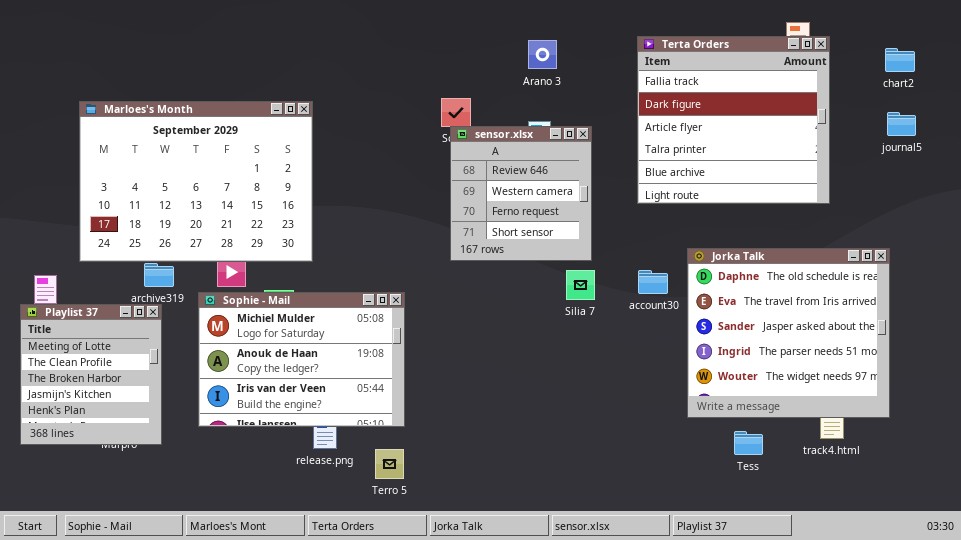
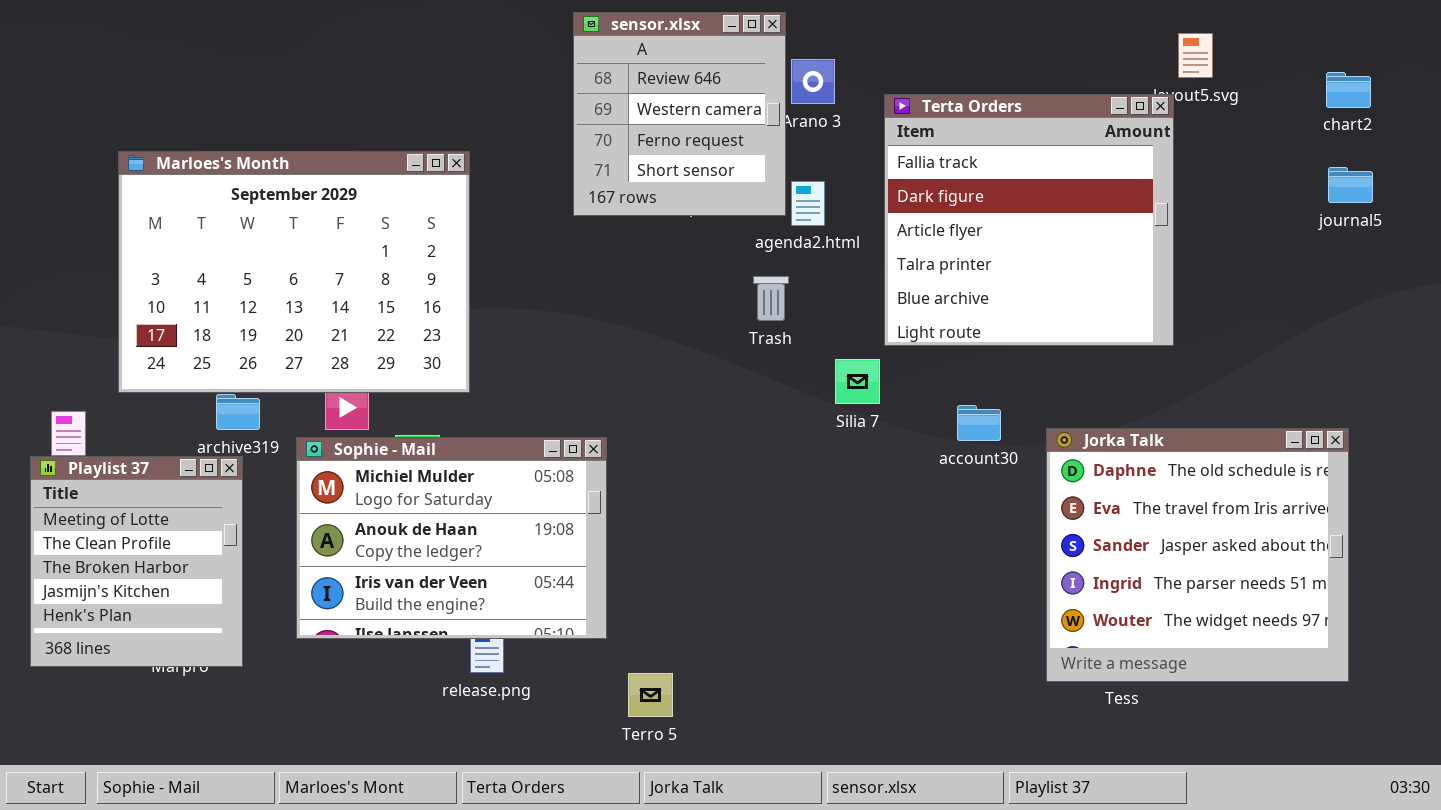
Terta Orders: [637,36,830,204] -> [884,94,1174,346], moved
sensor.xlsx: [450,126,592,261] -> [573,12,786,216], moved
Jorka Talk: [687,248,890,418] -> [1046,428,1349,682], moved
Silia 7: [566,270,595,300] -> [835,359,880,404], moved
Terro 5: [375,449,404,479] -> [628,673,673,717], moved

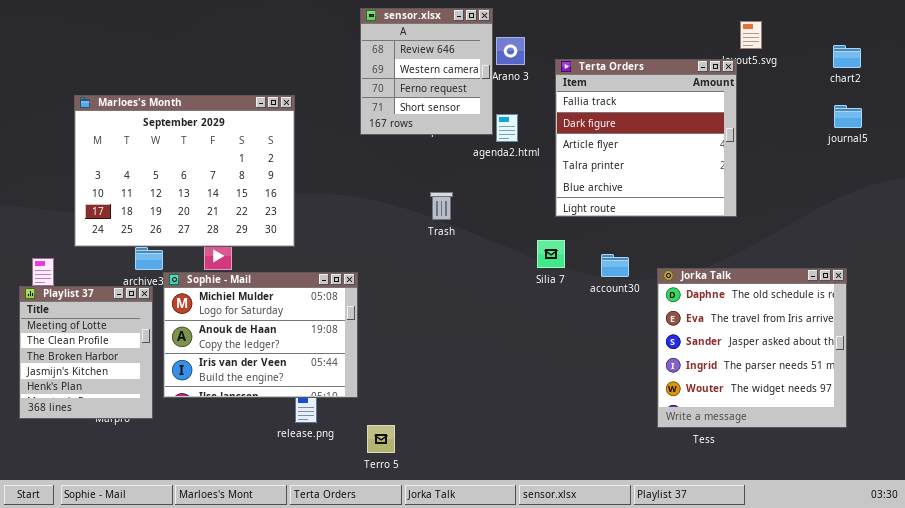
Trash: [753,276,789,321] -> [430,192,453,220], moved
Silia 7: [835,359,880,404] -> [537,240,565,268], moved
Sophie - Mail: [296,437,607,639] -> [163,272,358,398], moved
Terro 5: [628,673,673,717] -> [367,425,395,453], moved

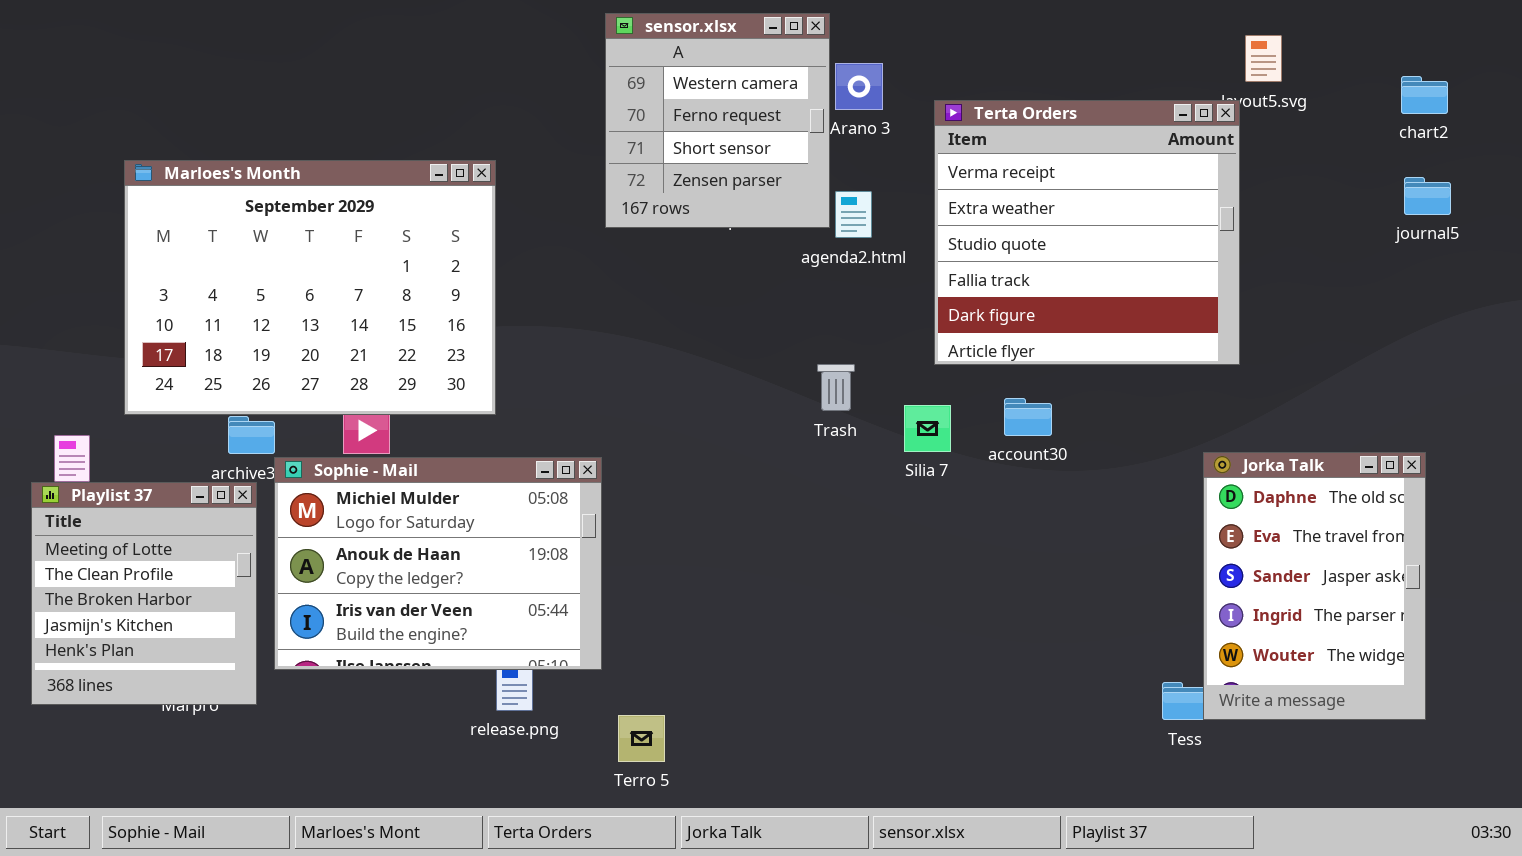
sensor.xlsx: [360,8,493,135] -> [605,13,830,228], scrolled down 1 row
Terta Orders: [555,59,737,217] -> [934,100,1240,365], scrolled up 3 rows
Trash: [430,192,453,220] -> [817,364,855,411], moved
account30: [601,254,629,277] -> [1004,398,1052,436], moved
Jorka Talk: [657,268,847,428] -> [1203,452,1426,720], resized

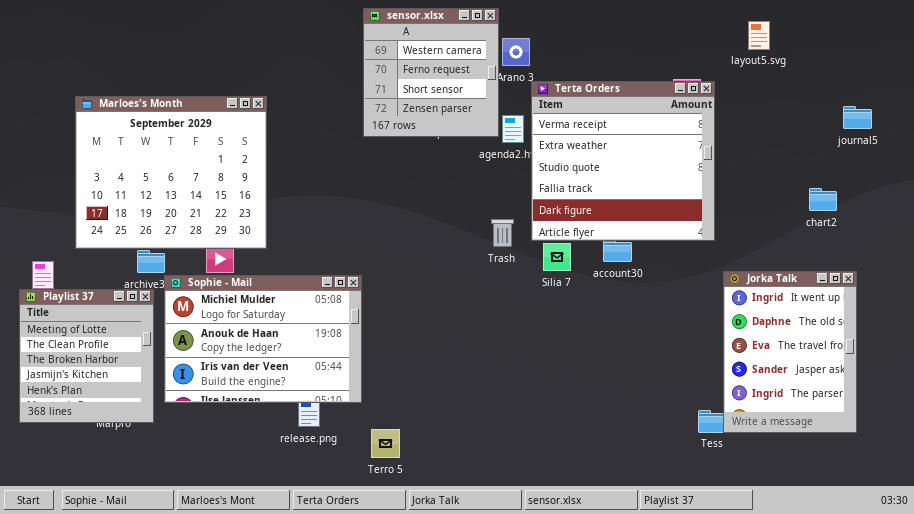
chart2: [1401,76,1448,114] -> [809,188,837,211], moved
Terta Orders: [934,100,1240,365] -> [531,81,715,241], moved
Marloes's Month: [124,160,496,415] -> [75,96,267,249], resized
Jorka Talk: [1203,452,1426,720] -> [723,271,857,433], scrolled up 1 row

